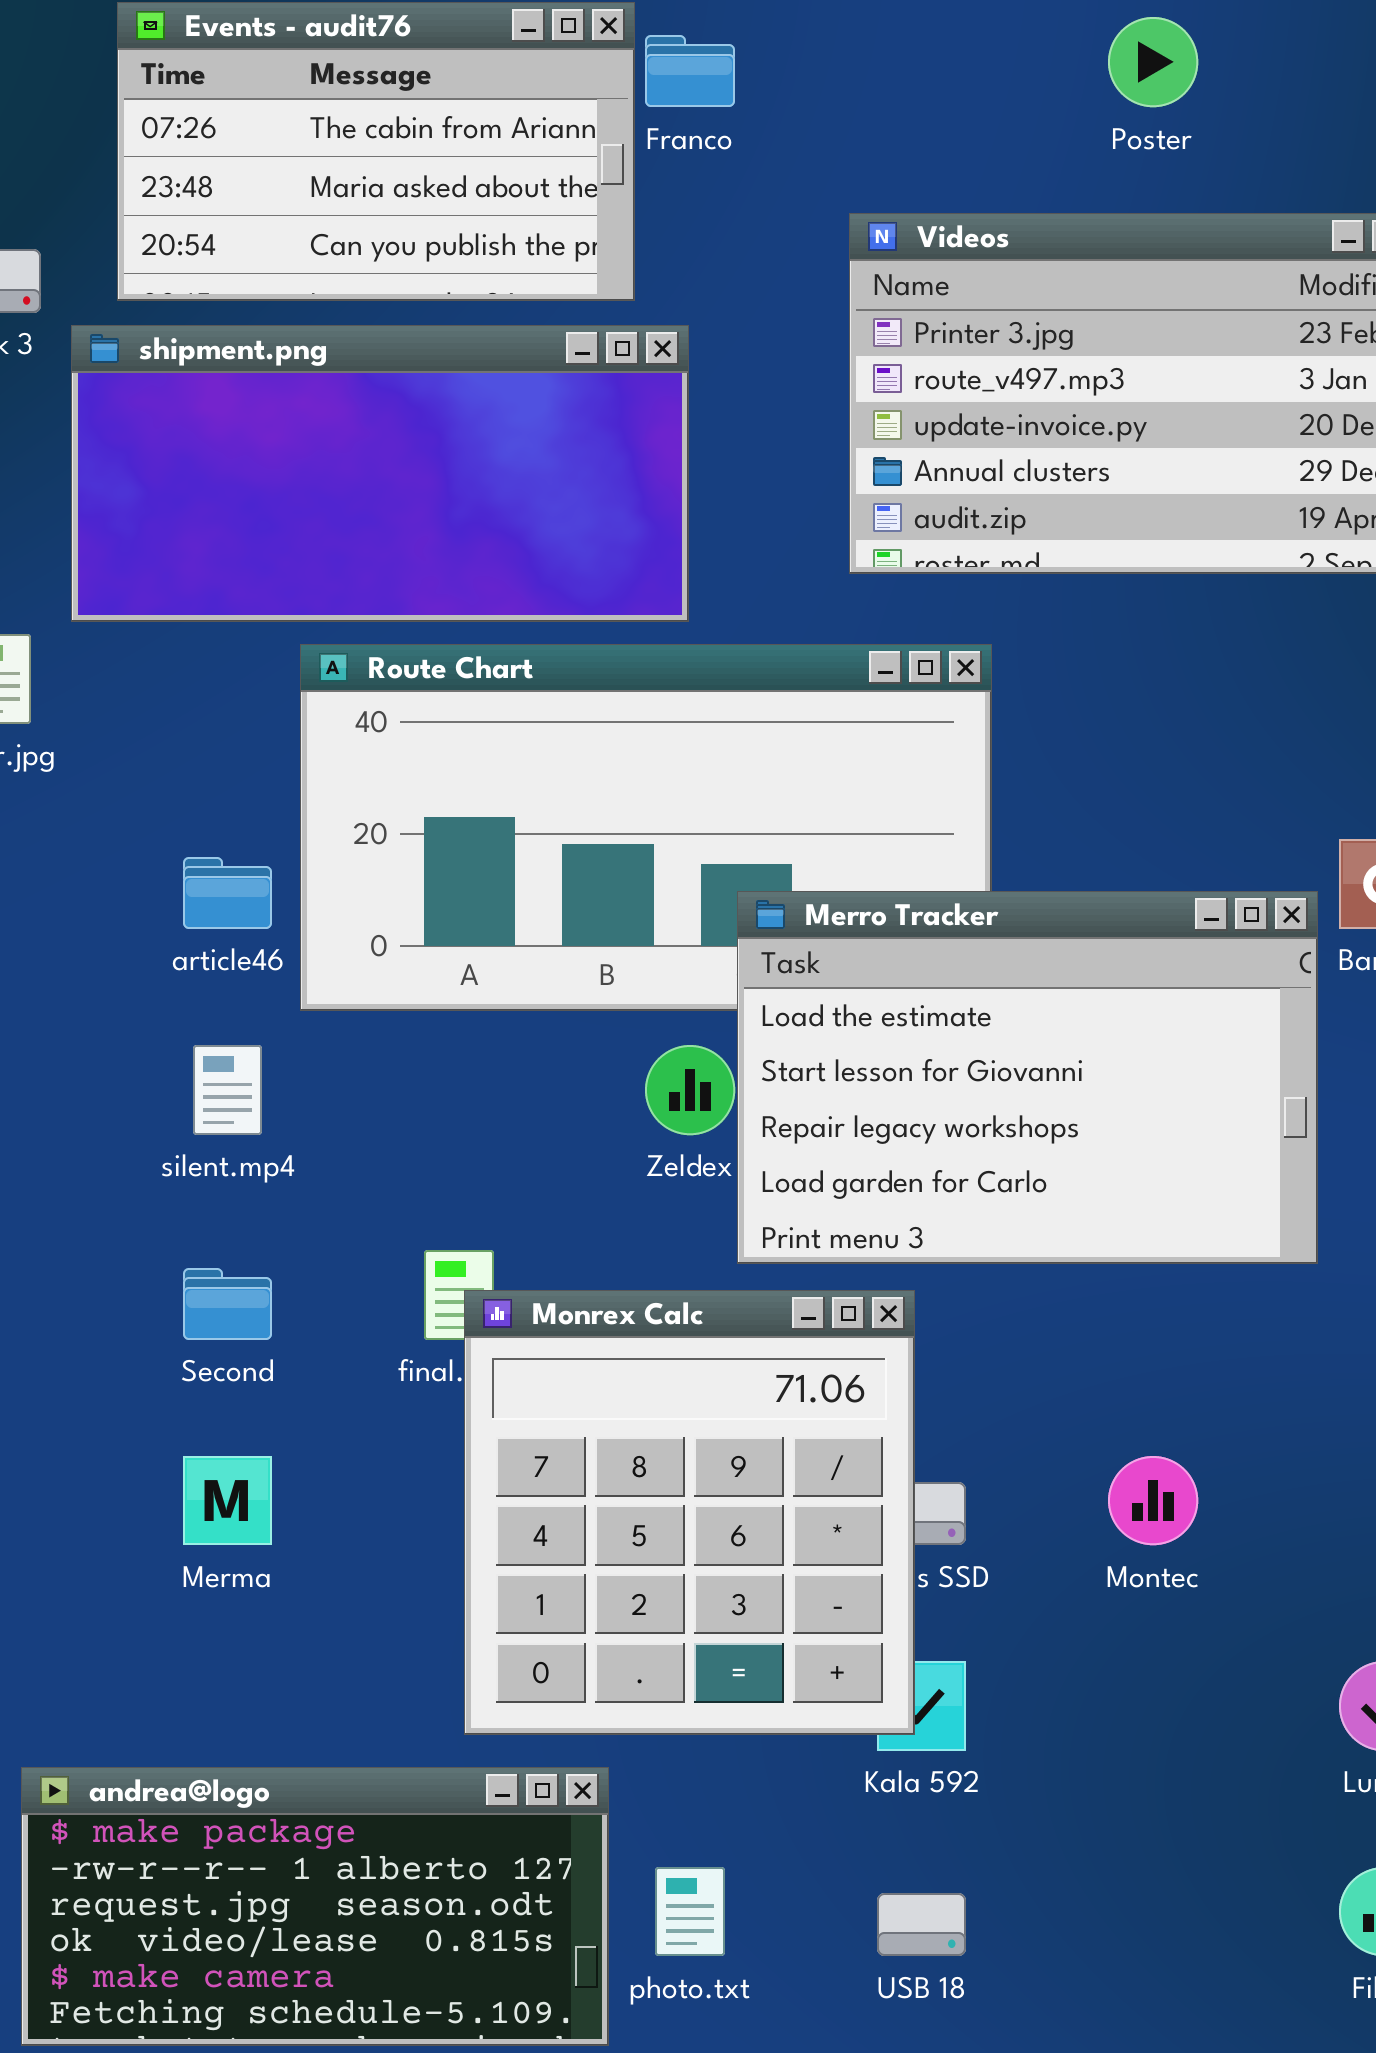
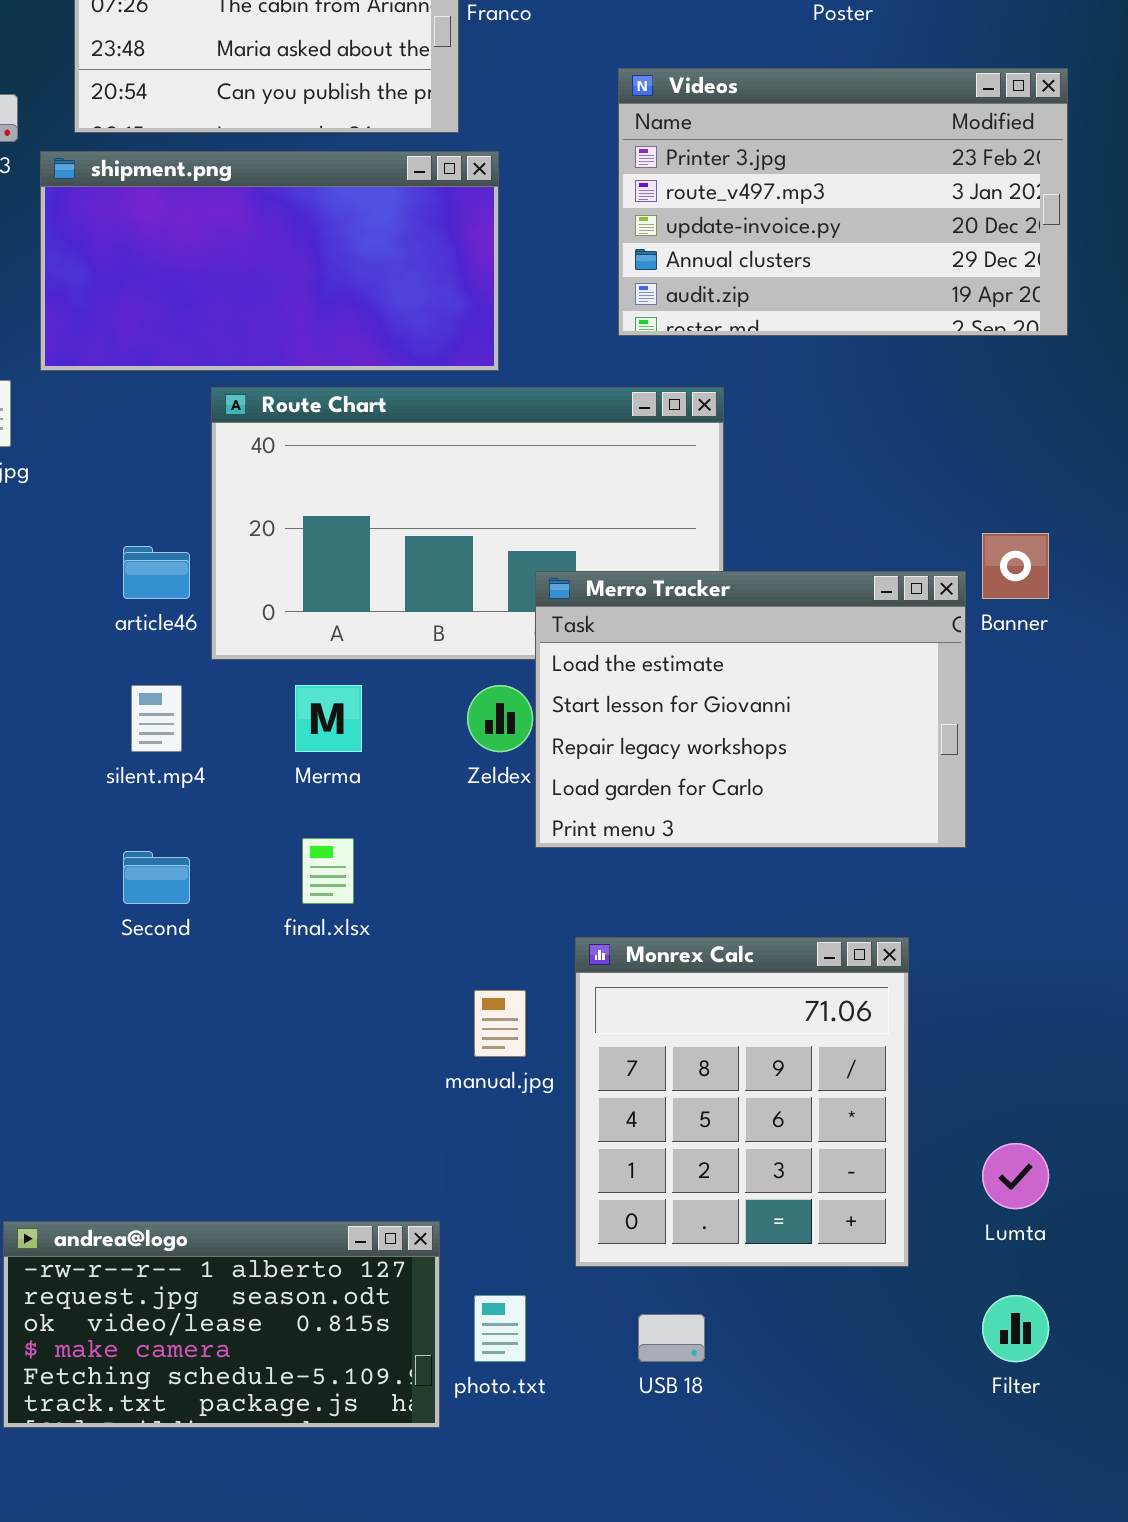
Monrex Calc: [464,1290,915,1735] -> [575,937,909,1267], moved
Merma: [183,1456,272,1545] -> [295,685,362,752], moved
andrea@logo: [21,1767,609,2046] -> [3,1221,440,1428], scrolled down 1 row

